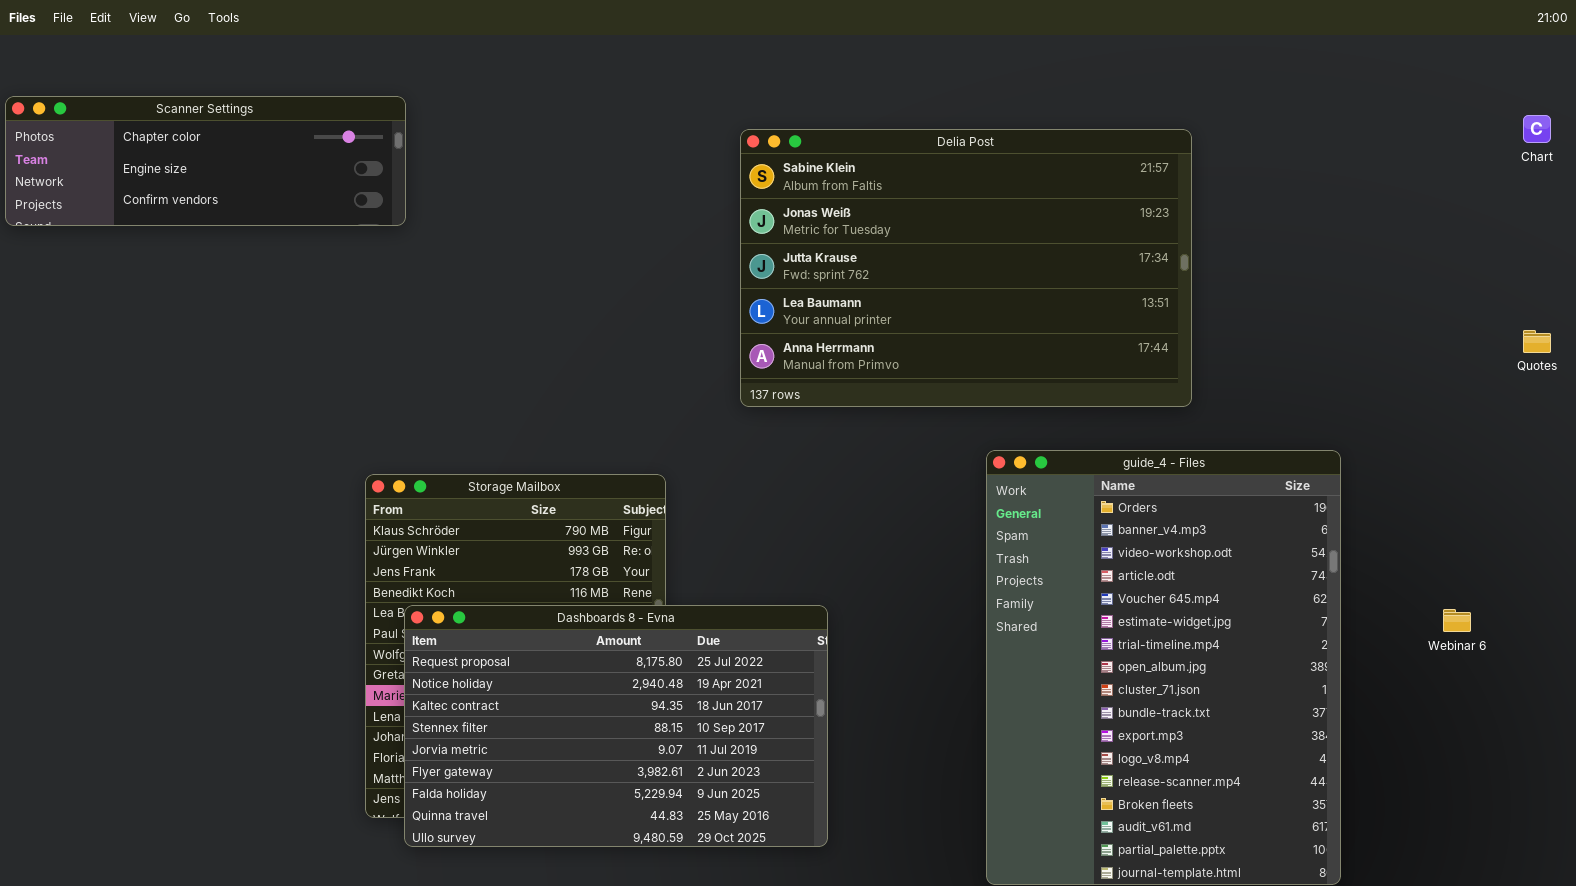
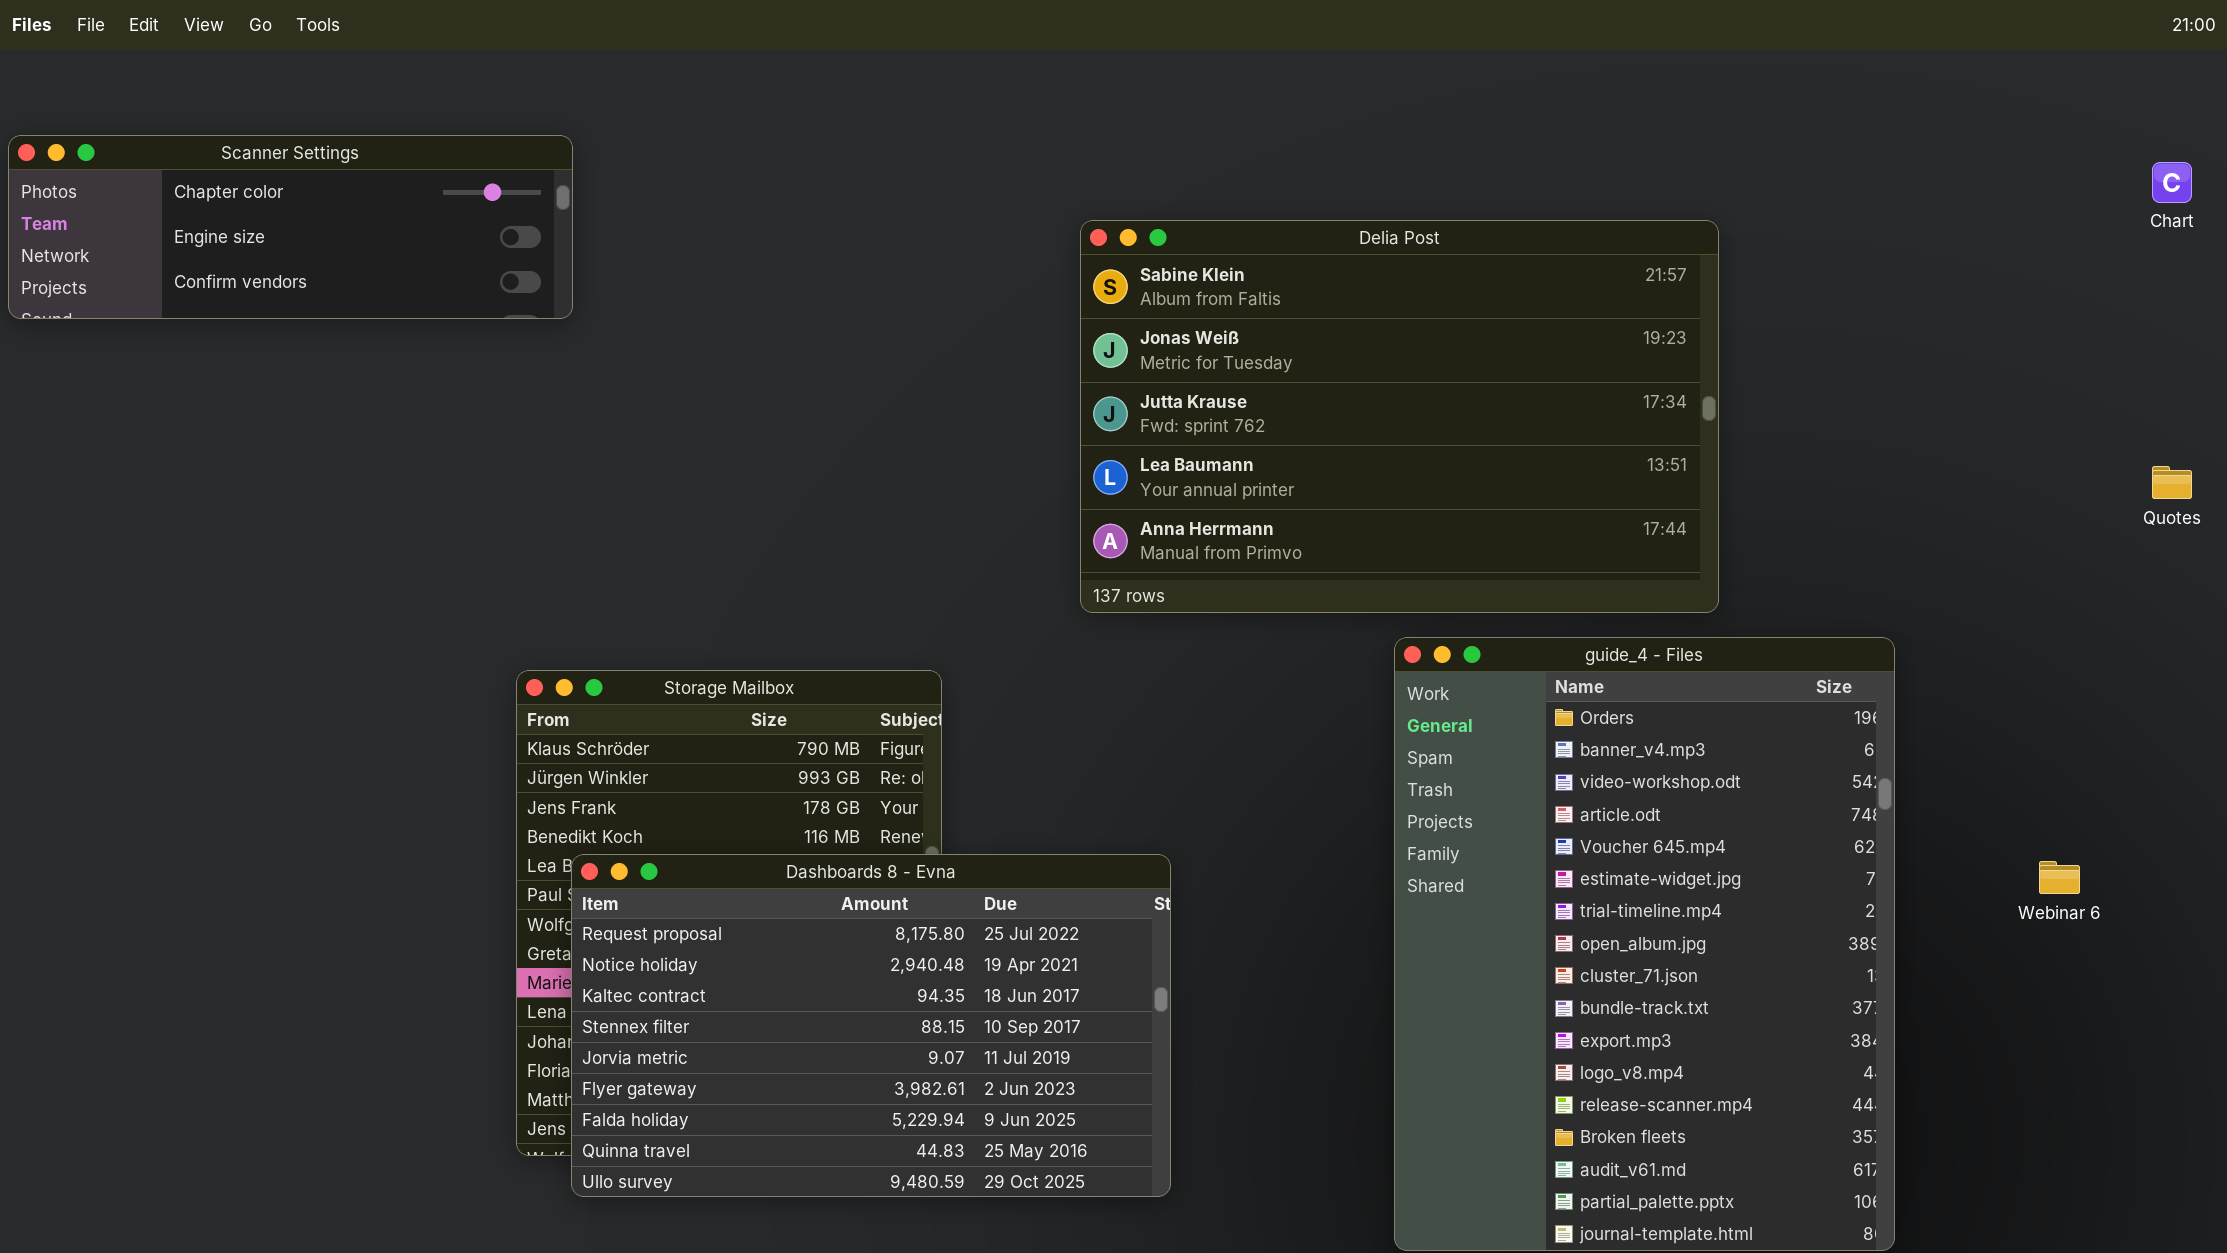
Delia Post: [740,129,1192,407] -> [1080,220,1719,613], moved

